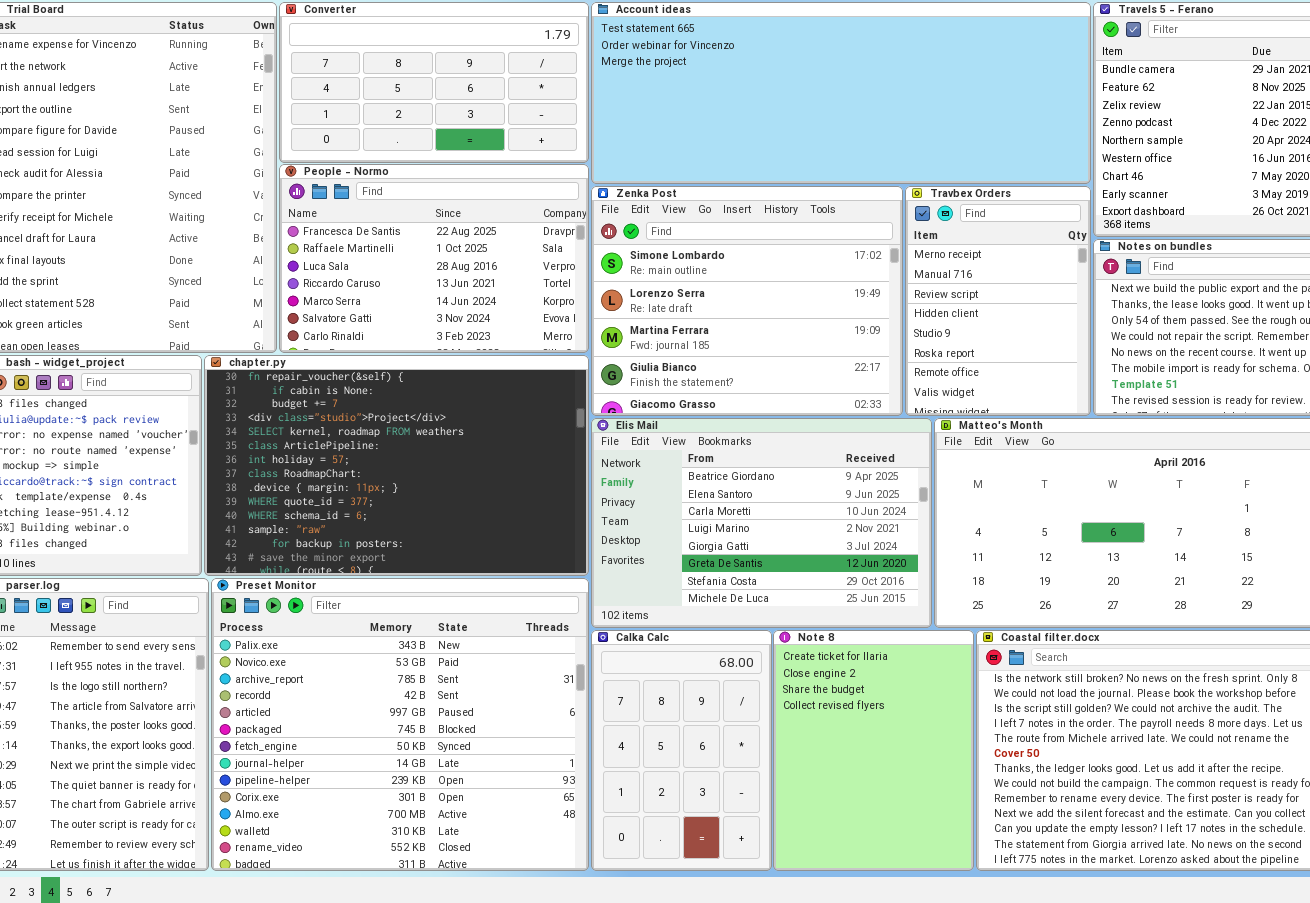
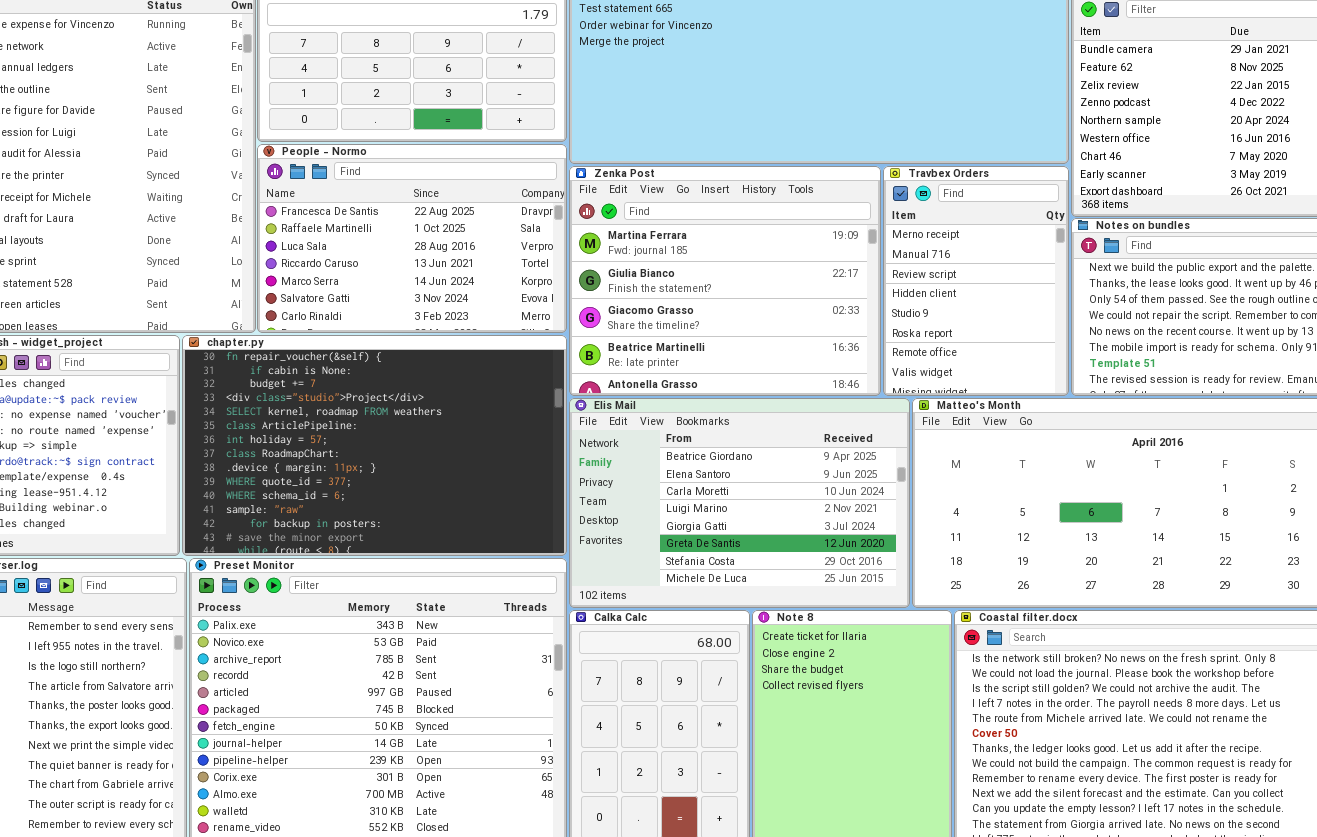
Zenka Post: [591,186,903,416] -> [569,166,881,396], scrolled down 2 rows

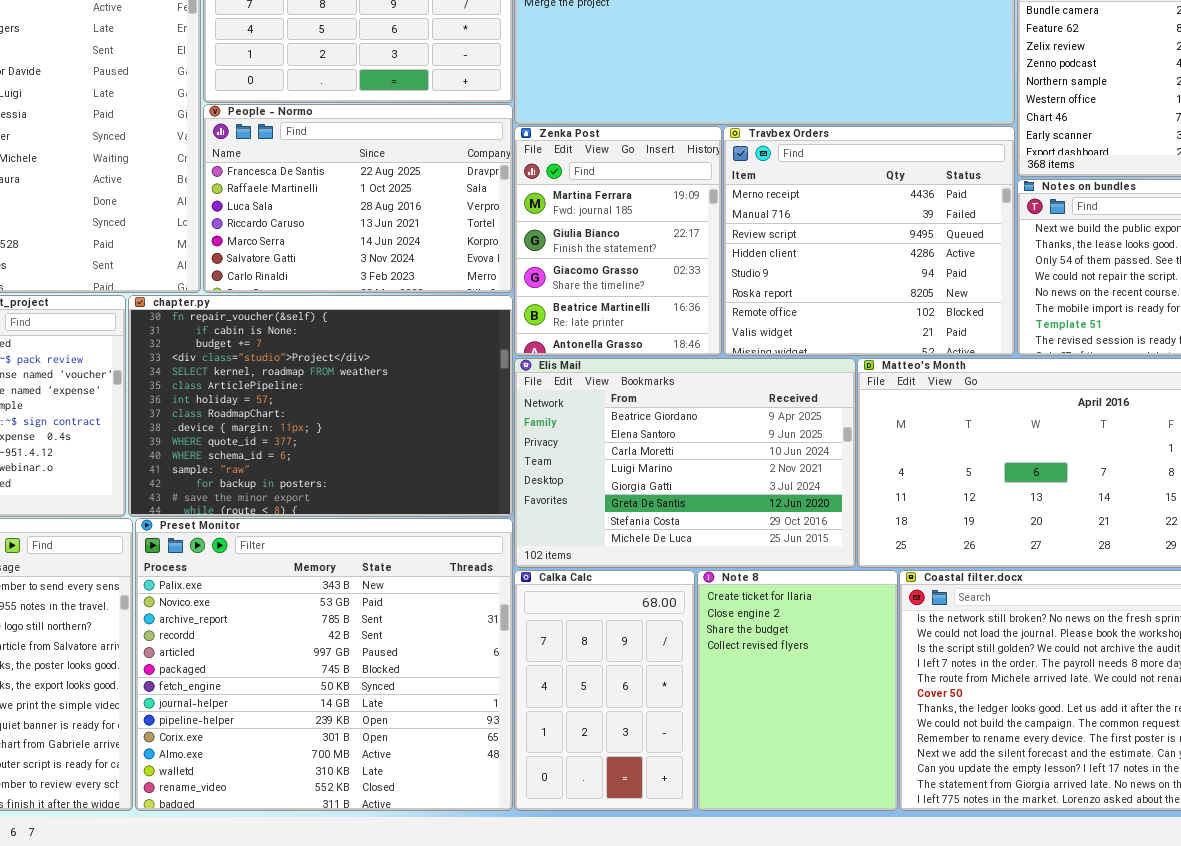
Zenka Post: [569,166,881,396] -> [514,126,722,356], resized
Travbex Orders: [883,166,1069,396] -> [723,126,1015,356], resized

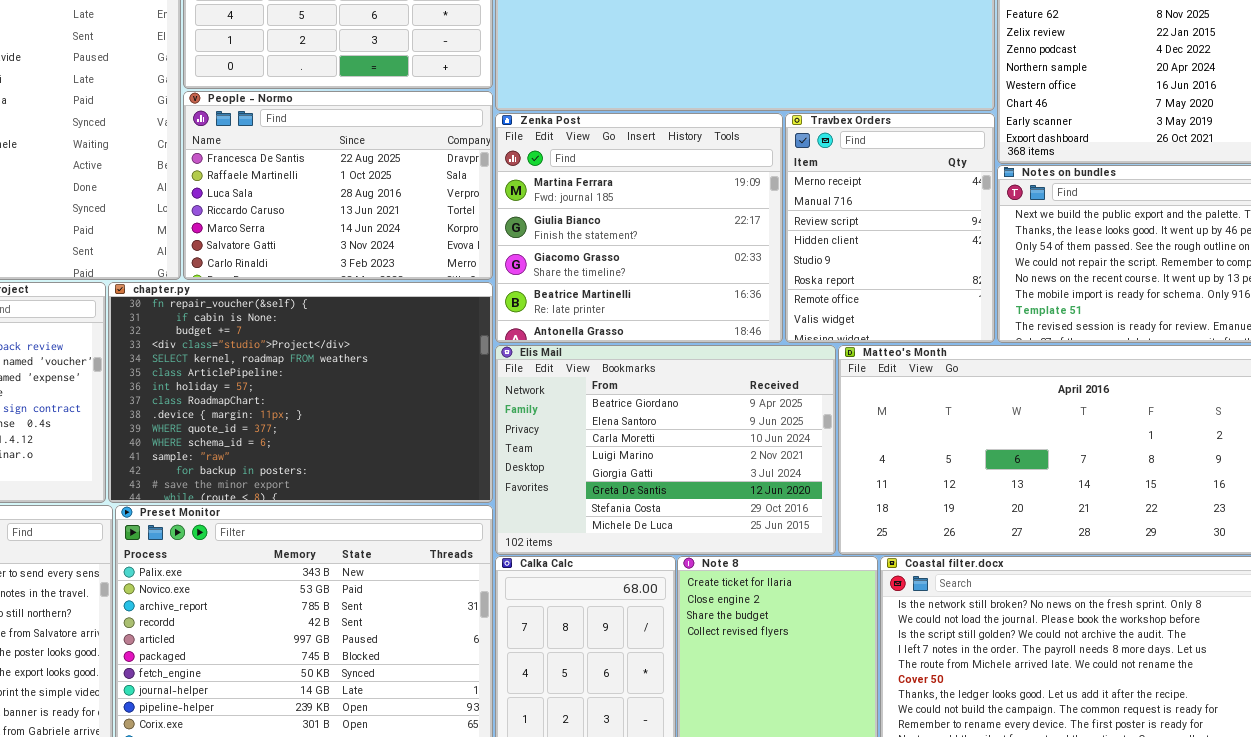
Zenka Post: [514,126,722,356] -> [495,113,783,343], resized
Travbex Orders: [723,126,1015,356] -> [785,113,995,343], resized

